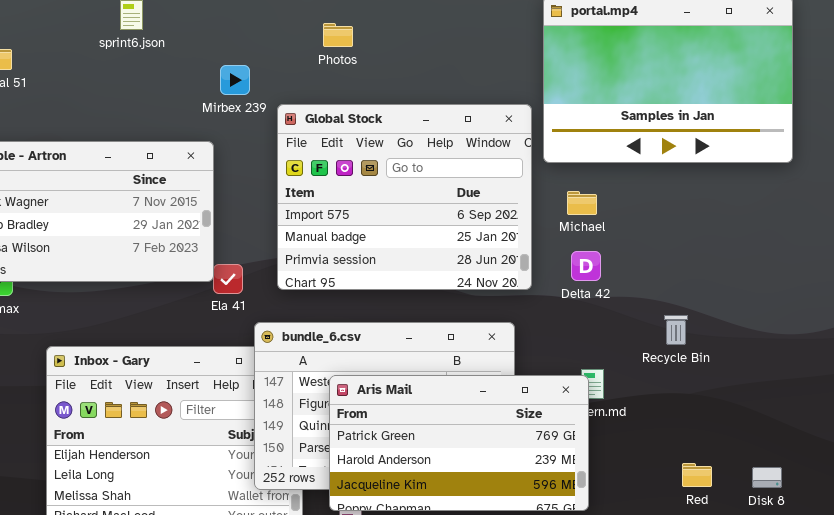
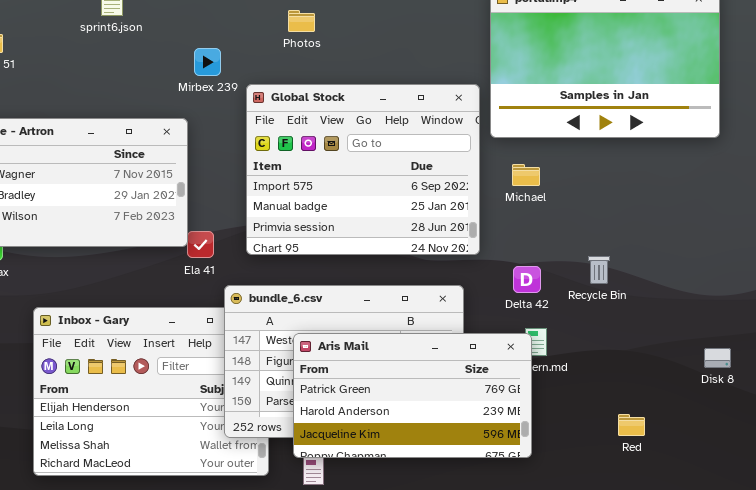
Delta 42: [571,251,601,281] -> [513,266,541,293], moved
Recycle Bin: [664,315,688,345] -> [588,256,610,284], moved
Disk 8: [752,467,782,488] -> [704,348,731,368], moved

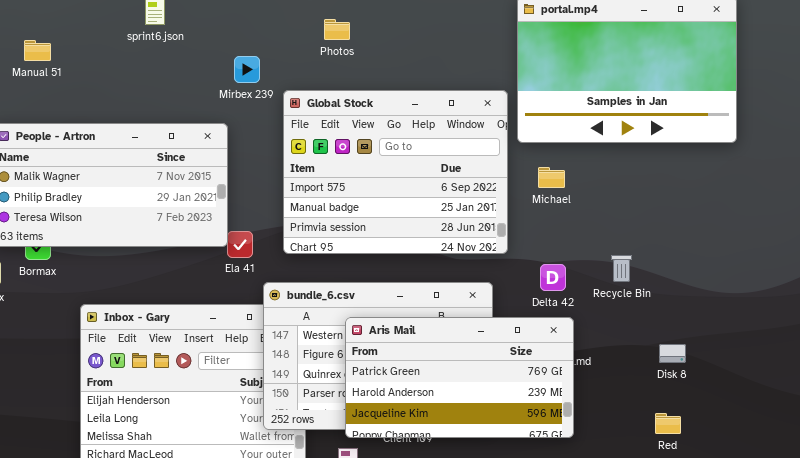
Aris Mail: [293,333,532,458] -> [345,317,574,438], moved
Disk 8: [704,348,731,368] -> [659,344,686,363], moved
Red: [618,414,645,436] -> [655,413,681,434], moved

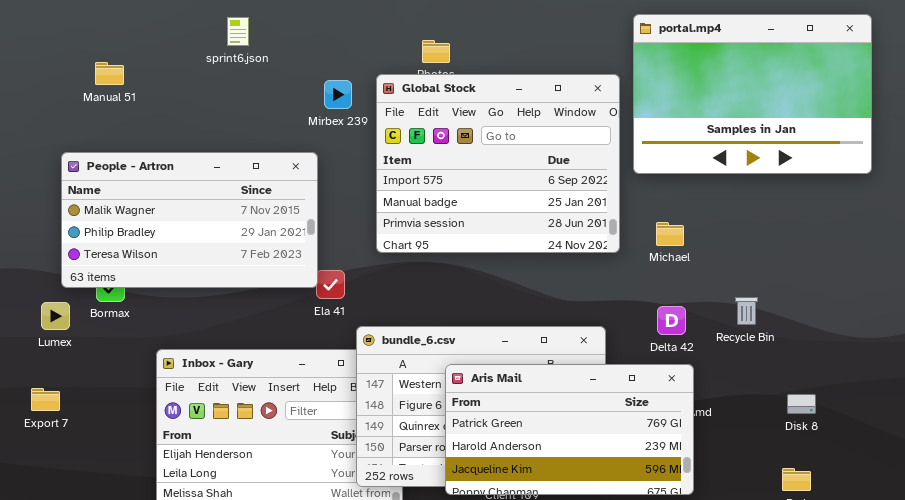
Global Stock: [283,90,508,254] -> [376,74,620,253], moved
Michael: [538,167,565,188] -> [656,222,684,246], moved

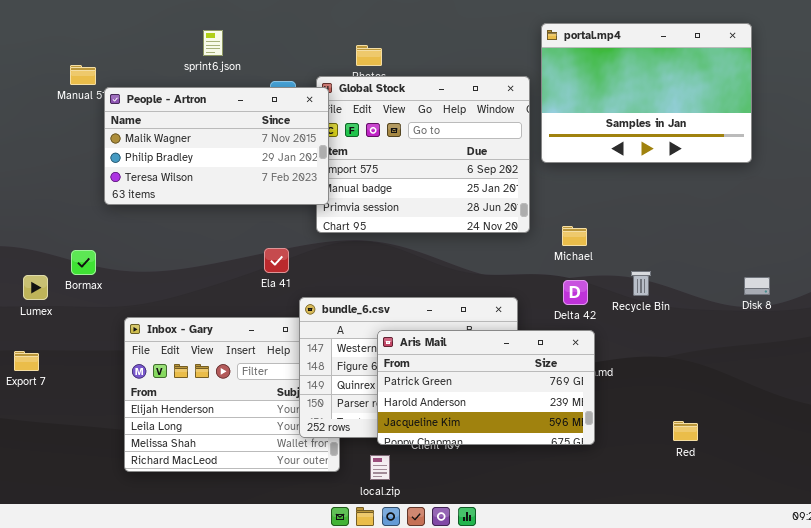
sprint6.json: [227,17,249,46] -> [203,30,223,56], moved
People - Artron: [61,152,318,288] -> [104,87,329,205], moved
Michael: [656,222,684,246] -> [562,226,587,246], moved
Disk 8: [787,394,816,414] -> [744,277,770,295], moved

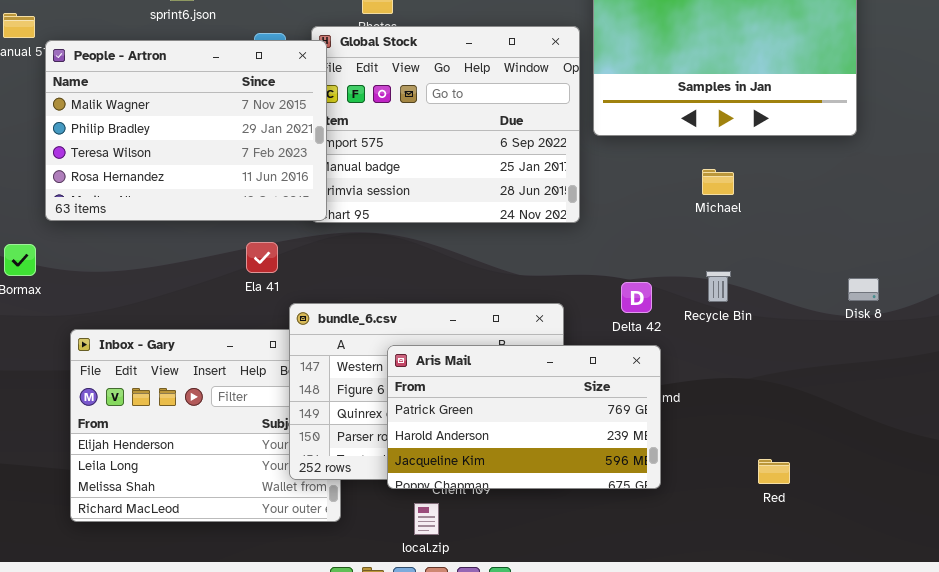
People - Artron: [104,87,329,205] -> [45,40,327,221], resized
Michael: [562,226,587,246] -> [702,169,734,195], moved
local.zip: [370,455,390,480] -> [414,503,439,535], moved

